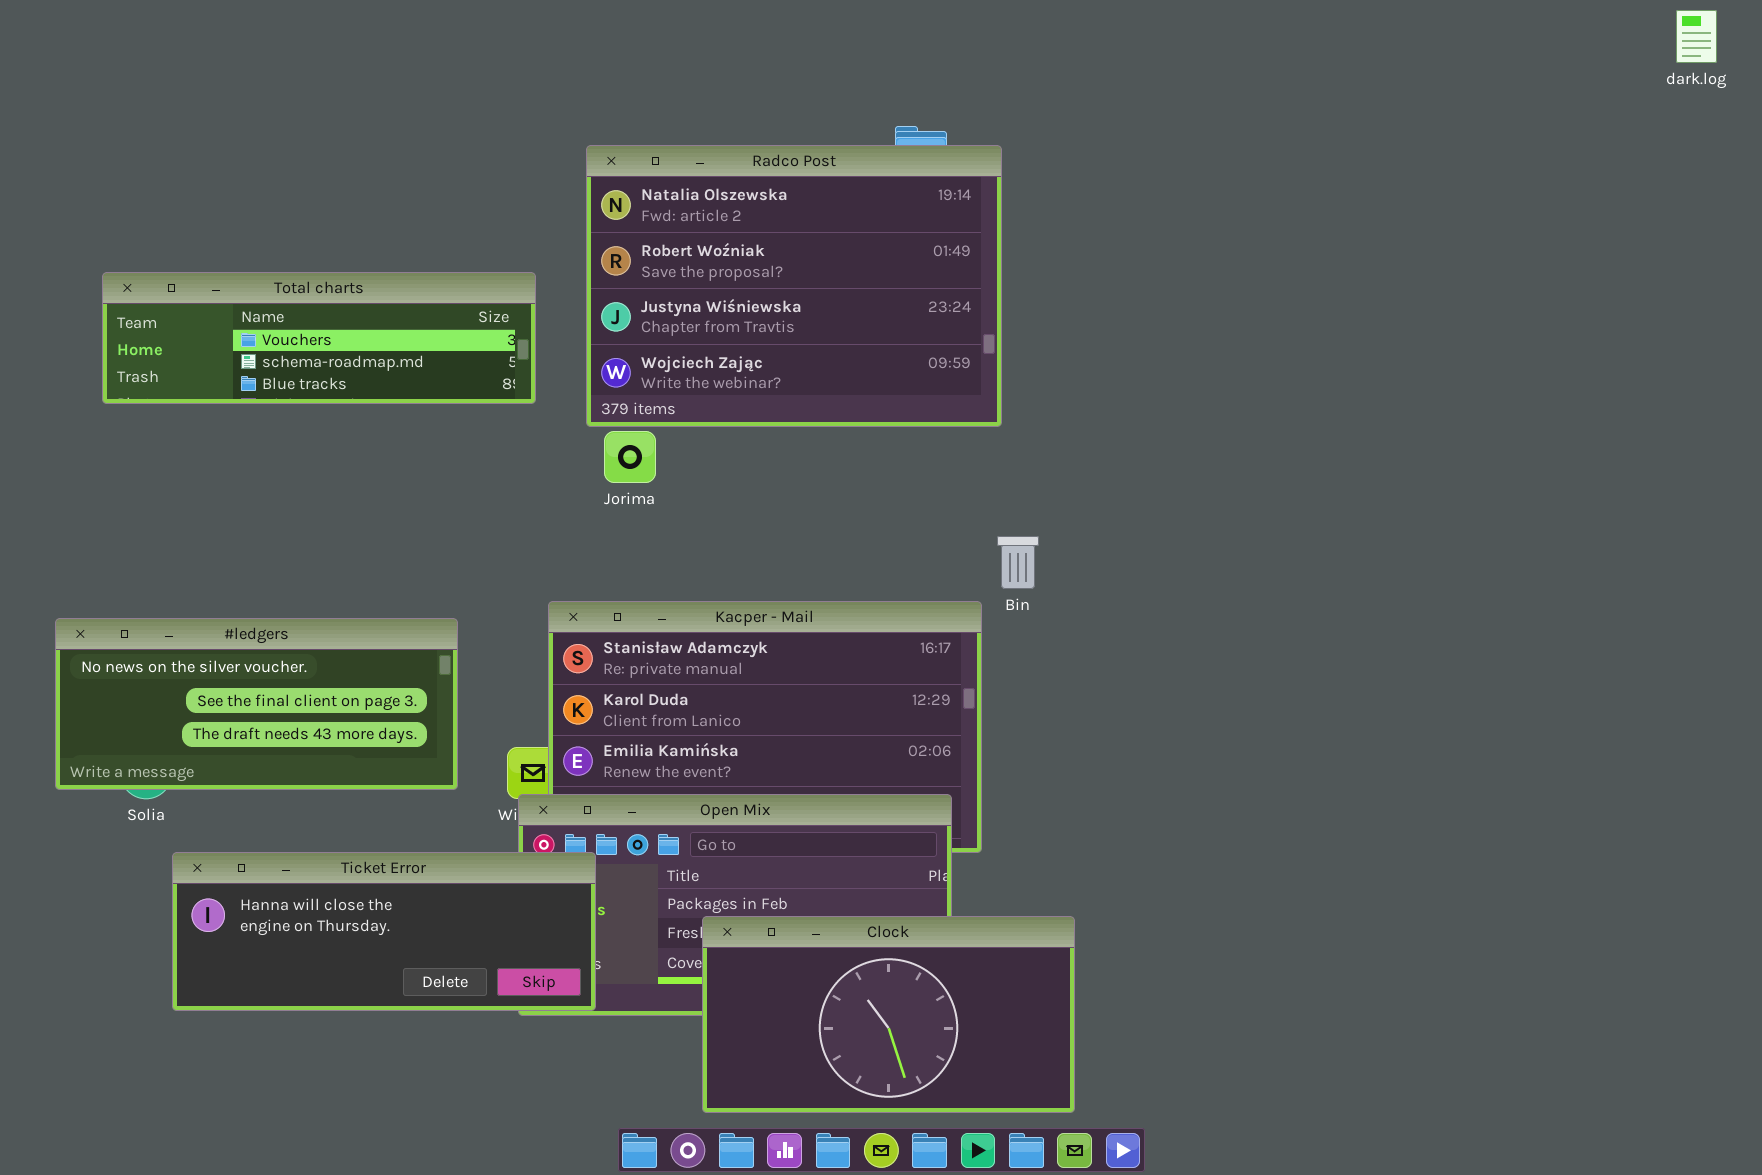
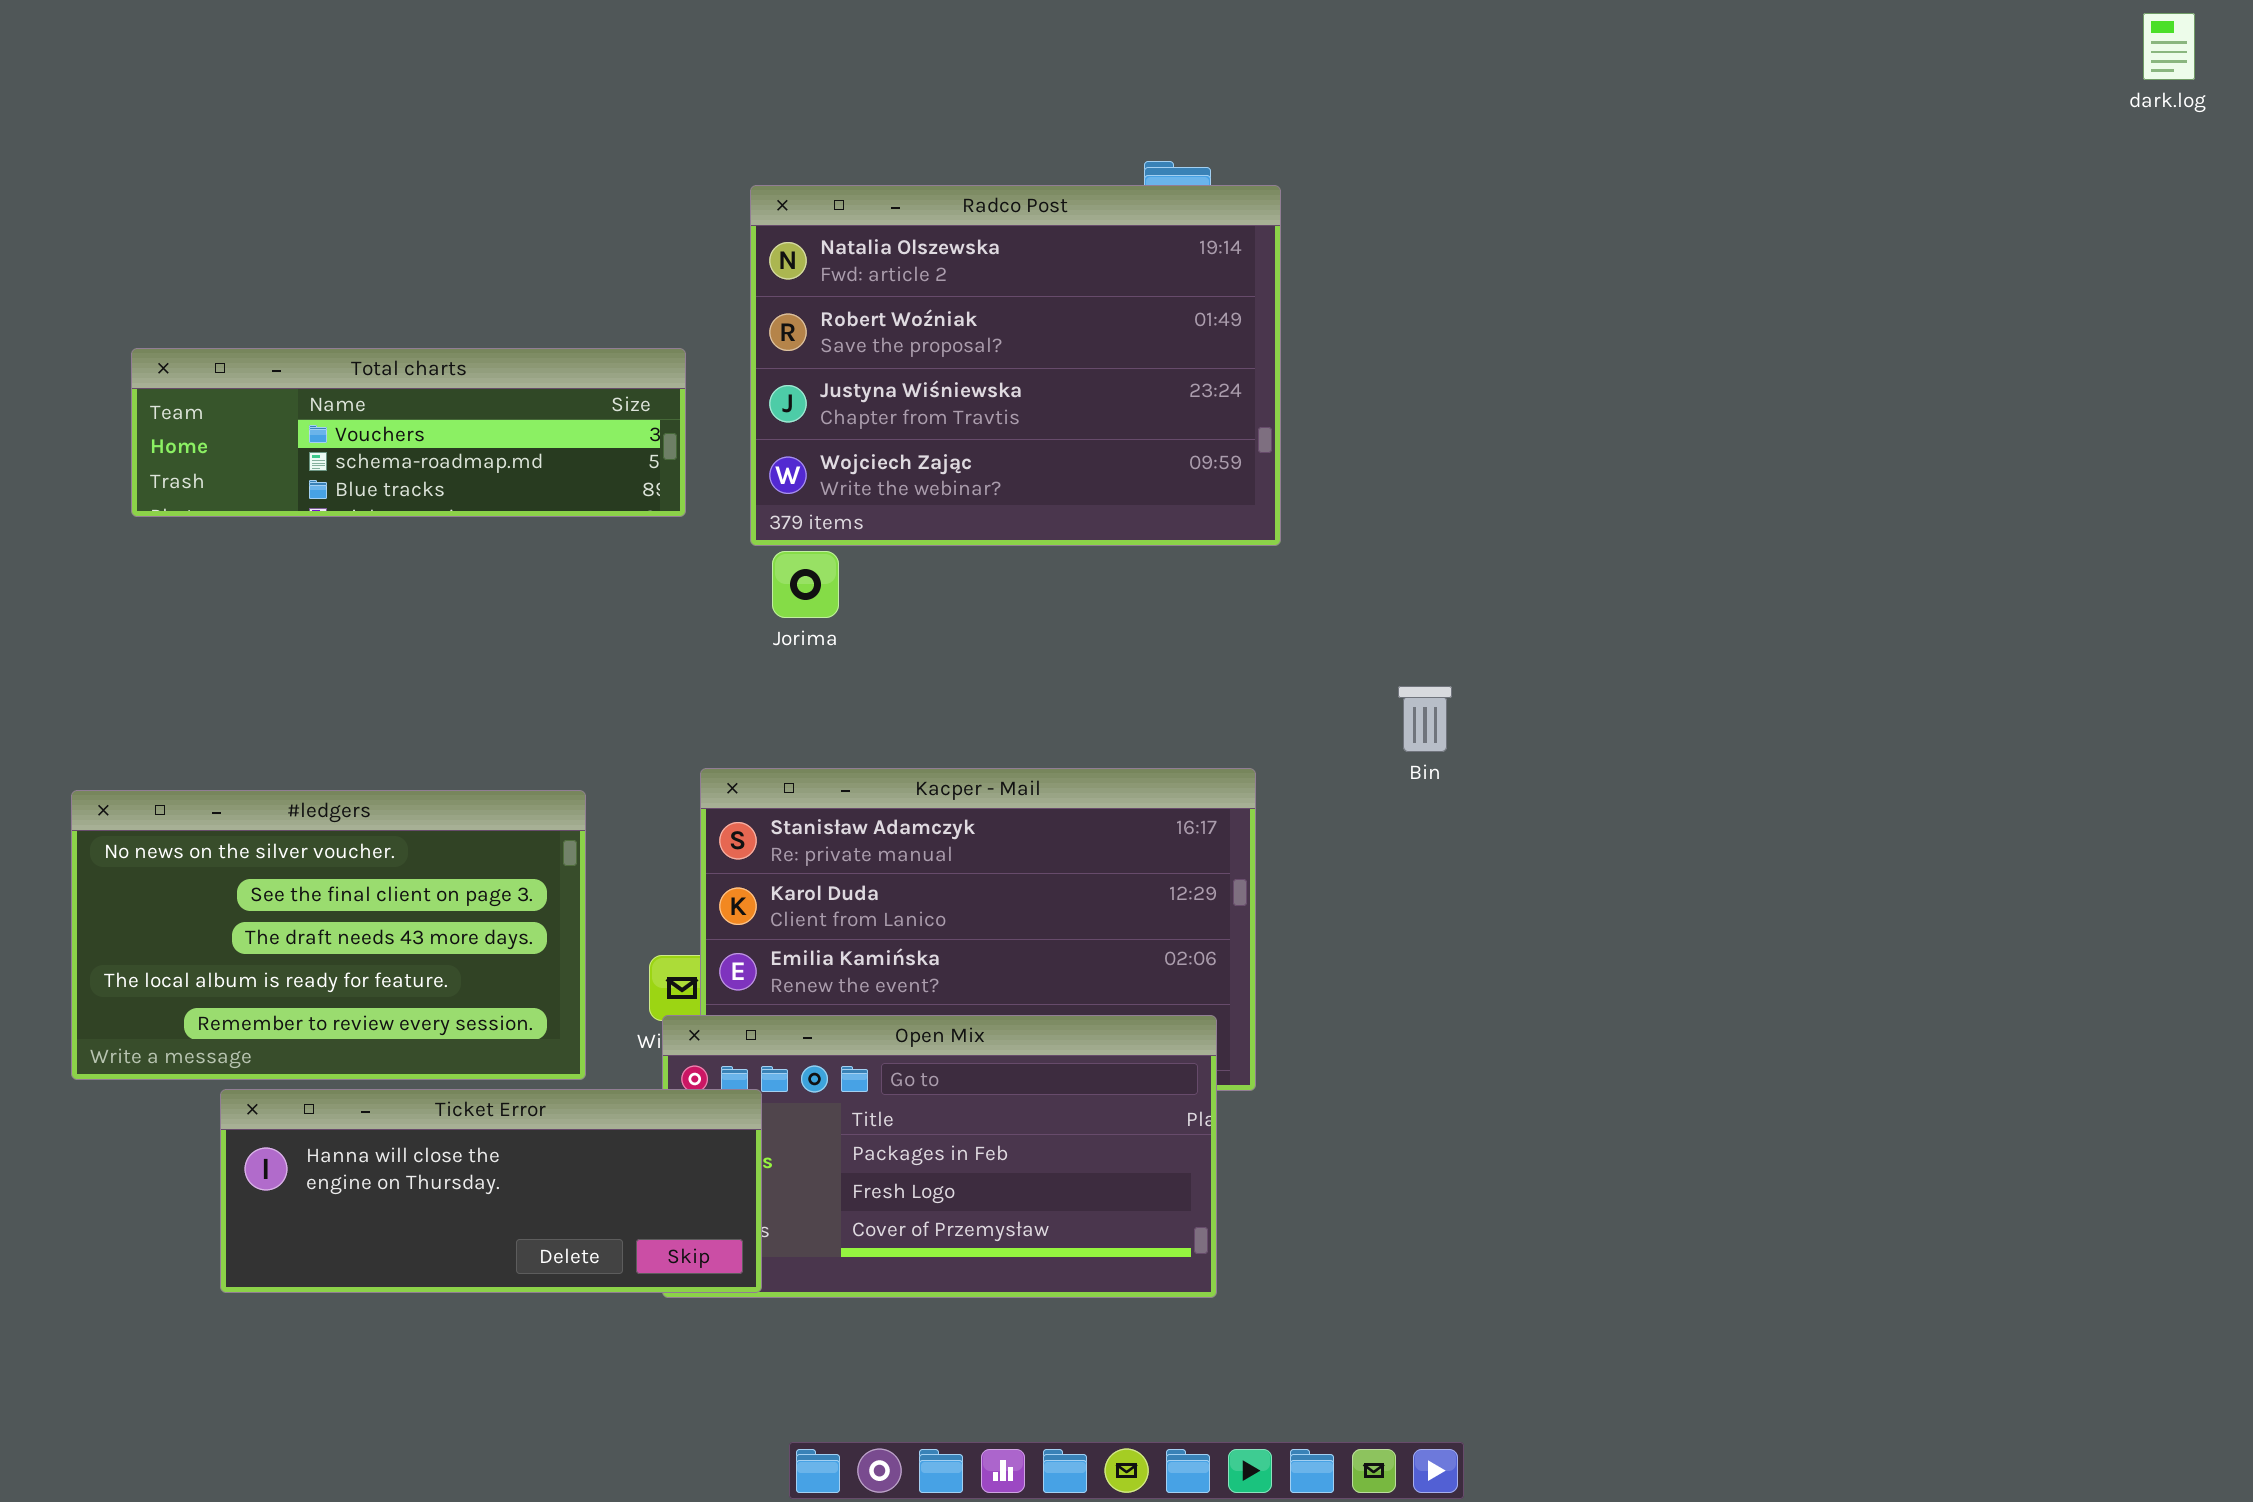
Bin: [997,536,1039,589] -> [1398,686,1452,752], moved
#ledgers: [55,618,458,790] -> [71,790,586,1080], resized
Clock: [702,916,1075,1113] -> none, closed

